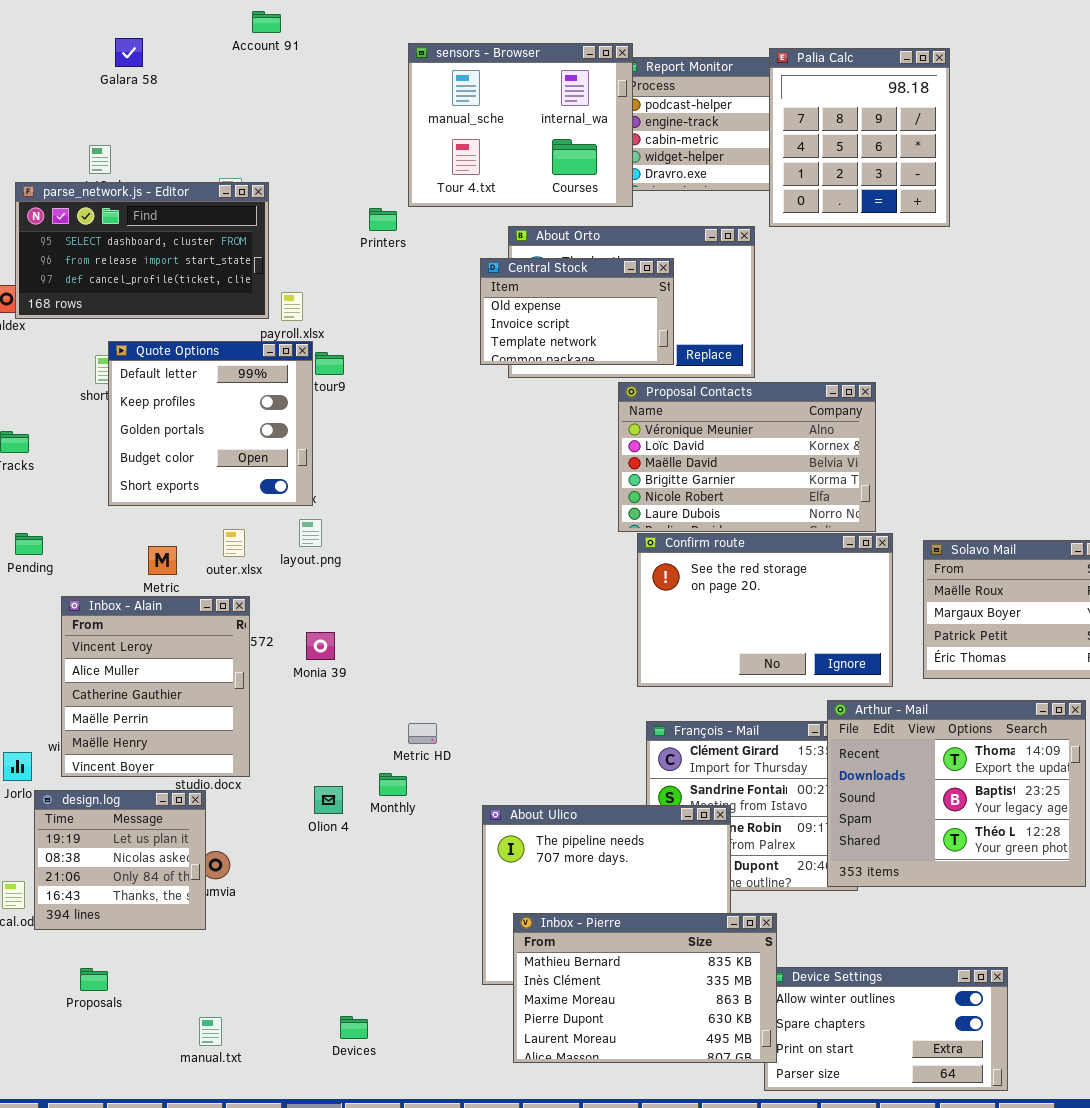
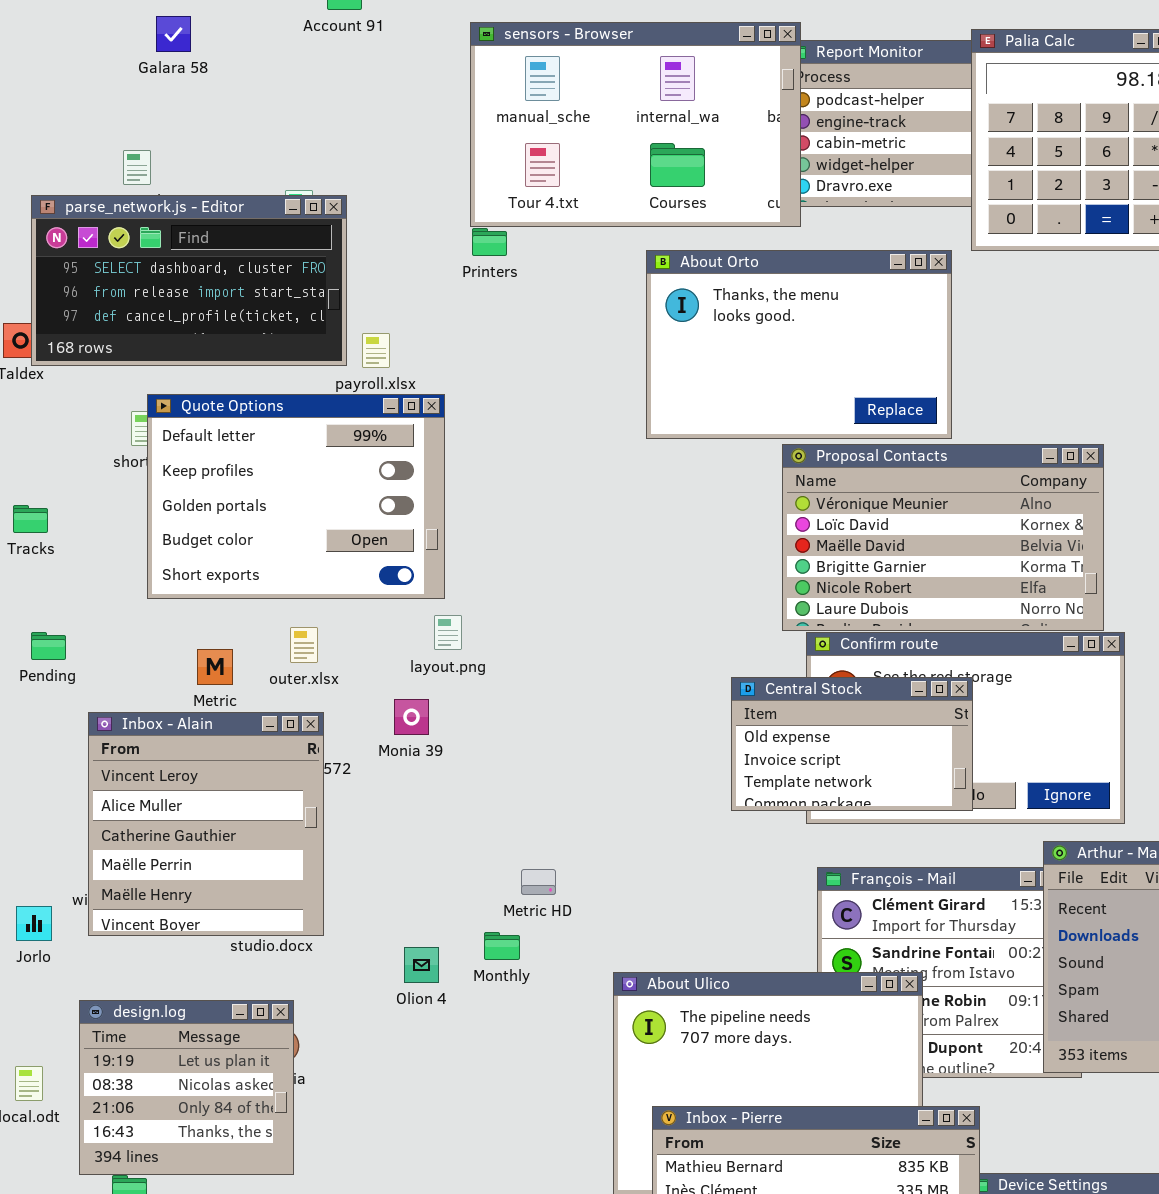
sensors - Browser: [408,43,633,207] -> [470,22,801,227], resized
Central Stock: [480,258,674,365] -> [731,677,973,811], moved
Quote Options: [108,341,313,506] -> [147,394,445,599], resized
layout.png: [299,519,322,547] -> [434,615,462,650], moved
Monia 39: [306,632,335,660] -> [394,699,429,735], moved
design.log: [34,790,206,930] -> [79,1000,294,1175], moved

